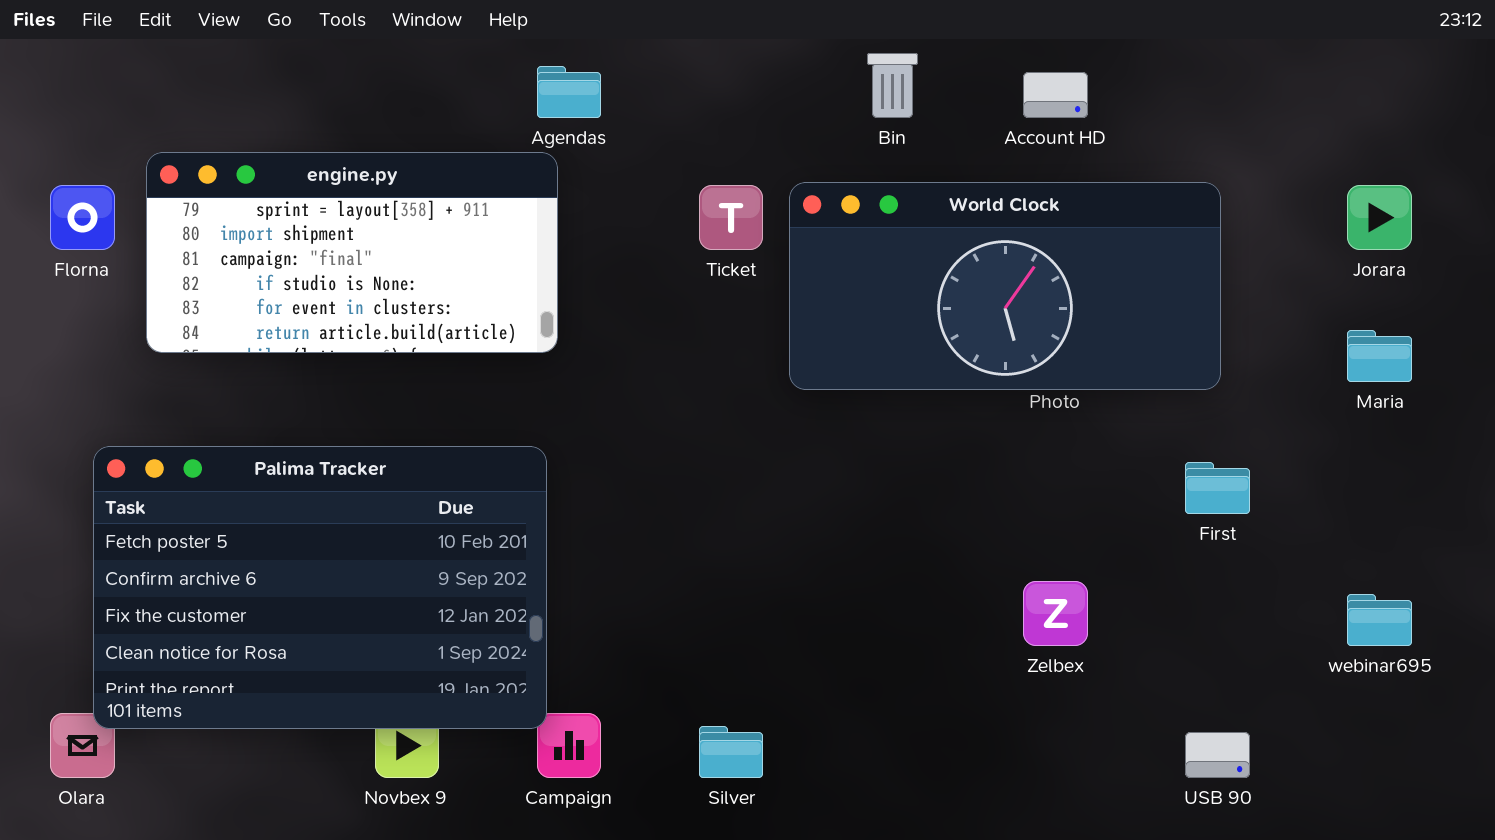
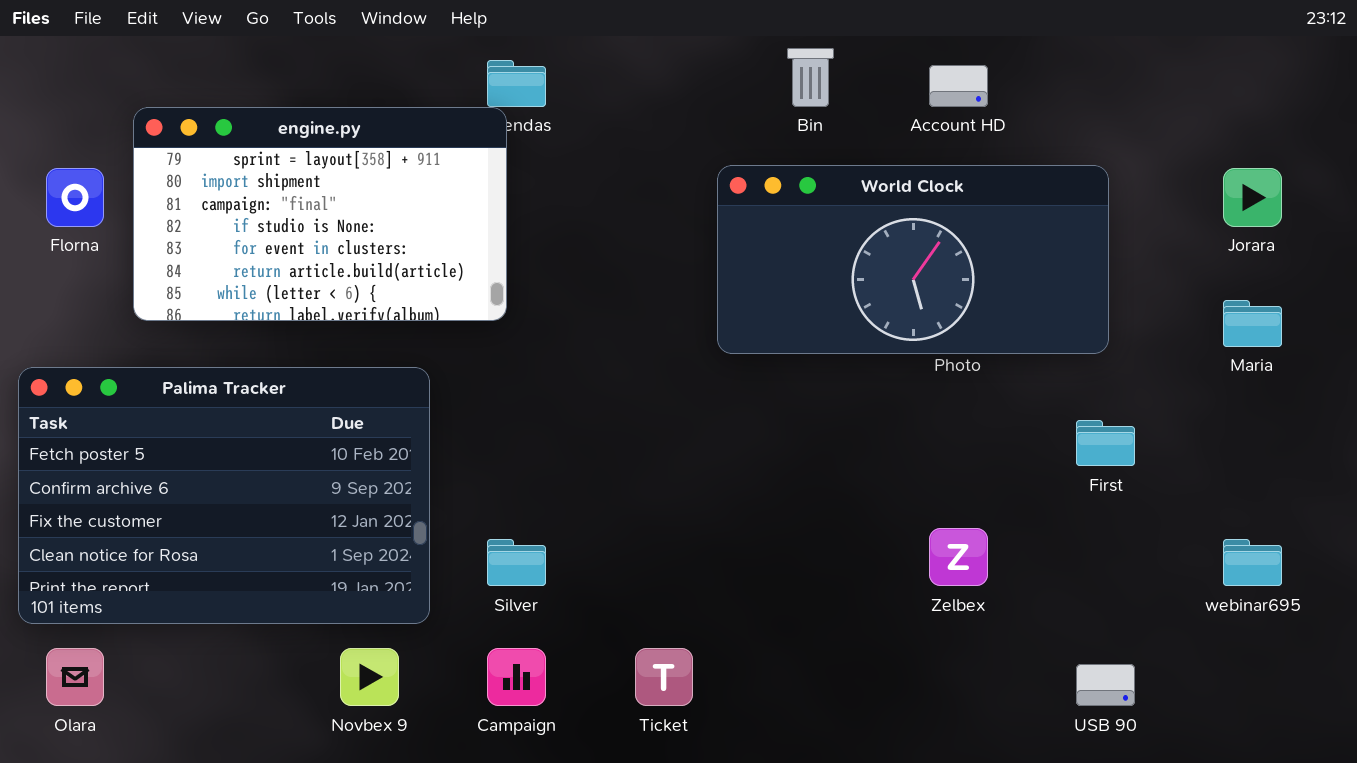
engine.py: [146,152,558,353] -> [133,107,507,321], resized
Ticket: [699,185,763,250] -> [635,648,693,706], moved
Palima Tracker: [93,446,547,729] -> [18,367,430,624], moved
Silver: [699,726,763,778] -> [487,539,546,586], moved

